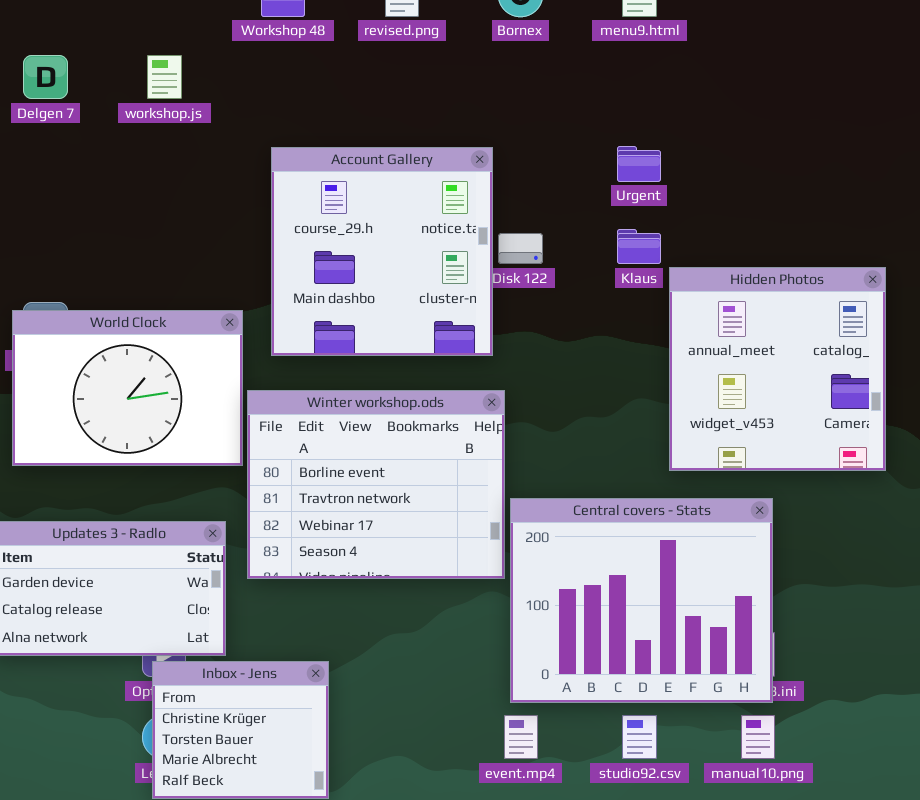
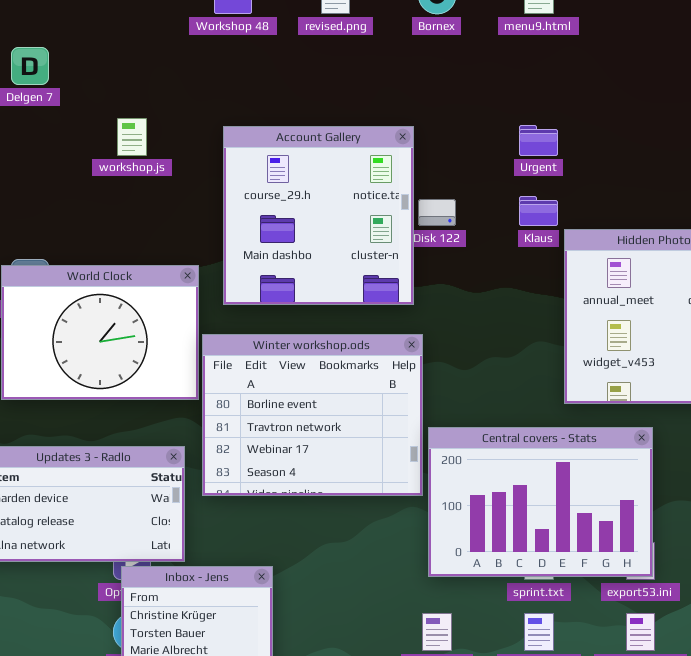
workshop.js: [147,55,182,99] -> [117,118,147,156], moved
Central covers - Stats: [510,498,773,703] -> [428,427,653,577], resized

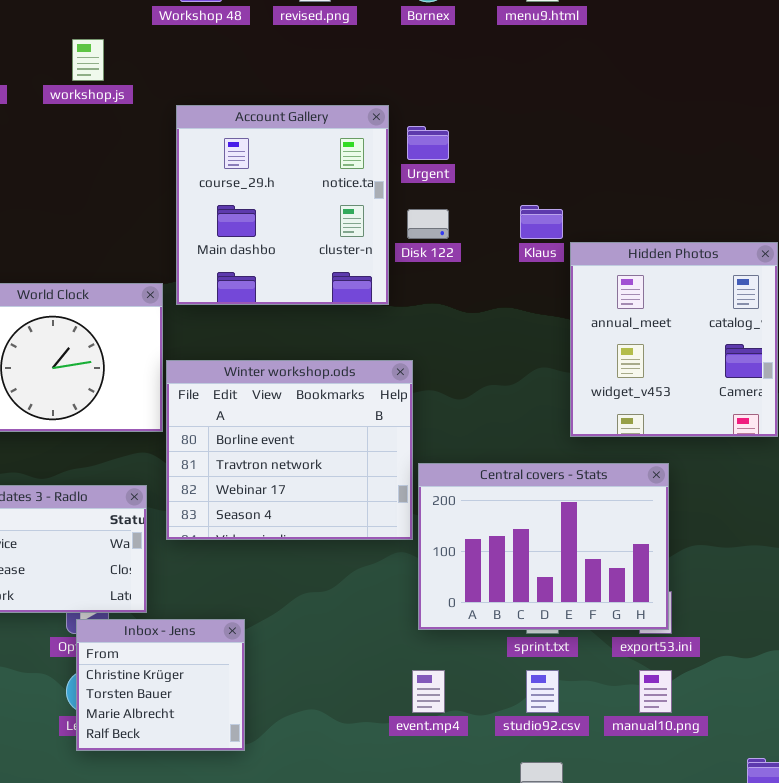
workshop.js: [117,118,147,156] -> [72,39,104,81], moved
Urgent: [519,125,558,156] -> [407,126,449,160], moved
Account Gallery: [223,126,414,305] -> [176,105,389,305], moved

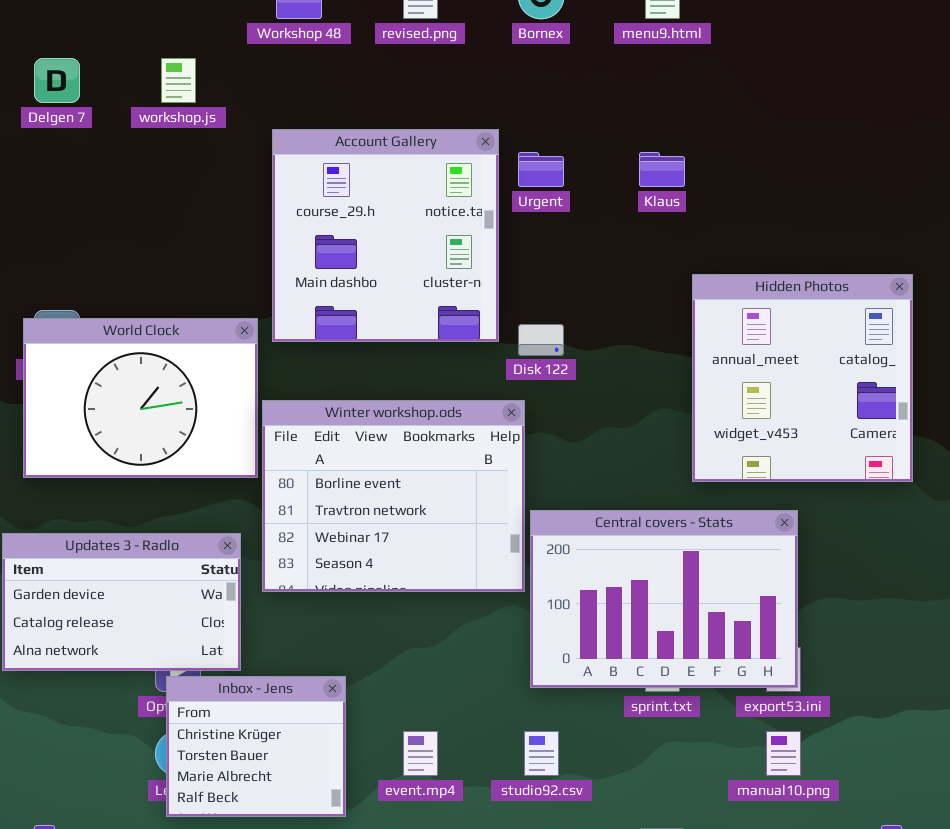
Klaus: [520,205,563,239] -> [639,152,685,187], moved
Disk 122: [407,209,449,239] -> [518,324,564,356], moved
event.mp4: [412,670,445,713] -> [403,731,438,776], moved
studio92.csv: [526,670,559,713] -> [524,731,559,776], moved

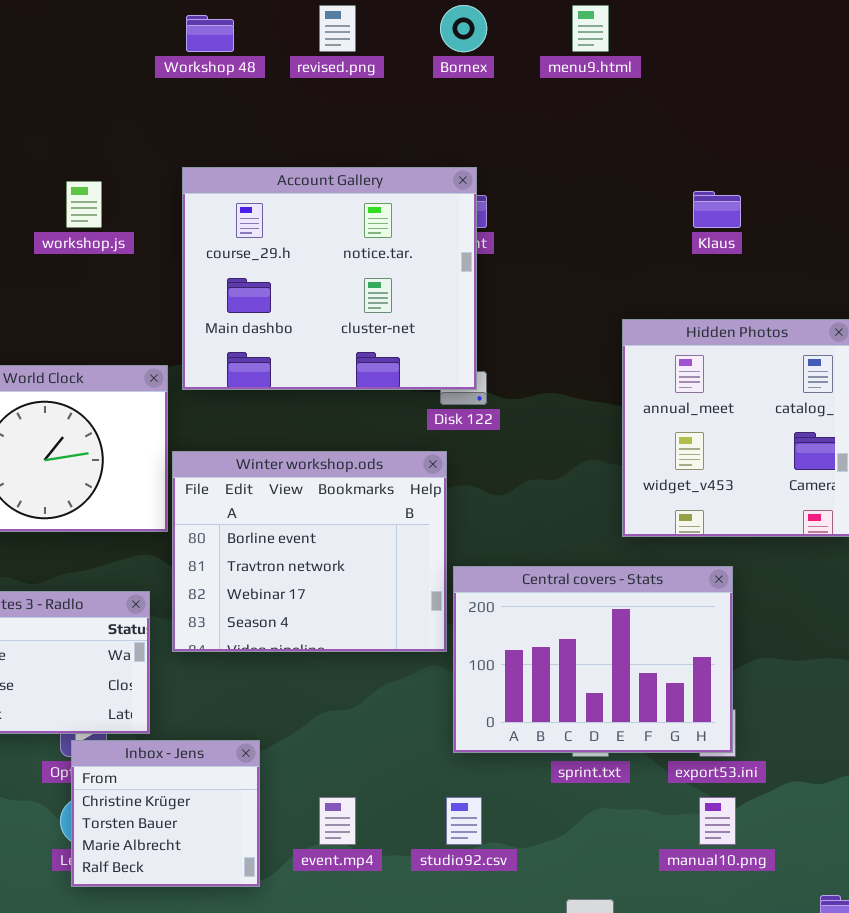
workshop.js: [161,58,196,103] -> [66,181,102,228], moved
Account Gallery: [272,129,499,342] -> [182,167,477,390], resized
Klaus: [639,152,685,187] -> [693,191,741,228], moved

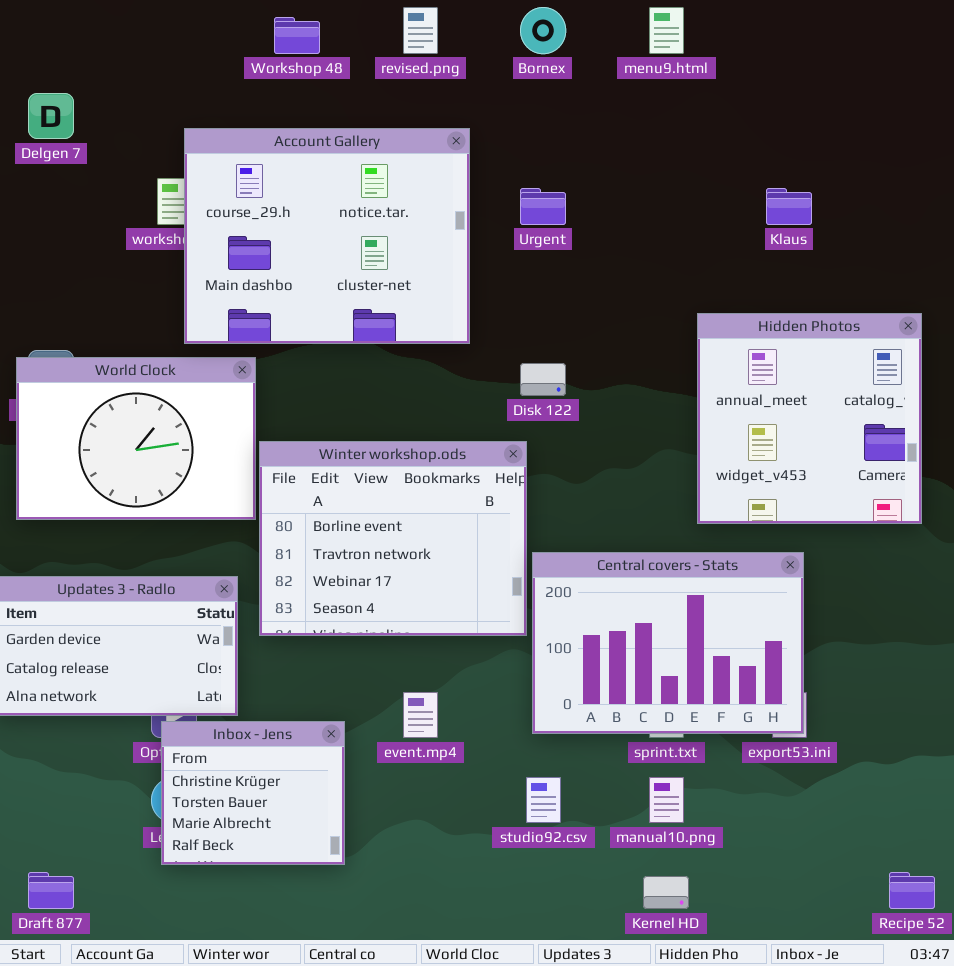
Account Gallery: [182,167,477,390] -> [184,128,470,344], moved
event.mp4: [319,797,356,845] -> [403,692,438,738], moved
manual10.png: [699,797,736,845] -> [649,777,684,823], moved

